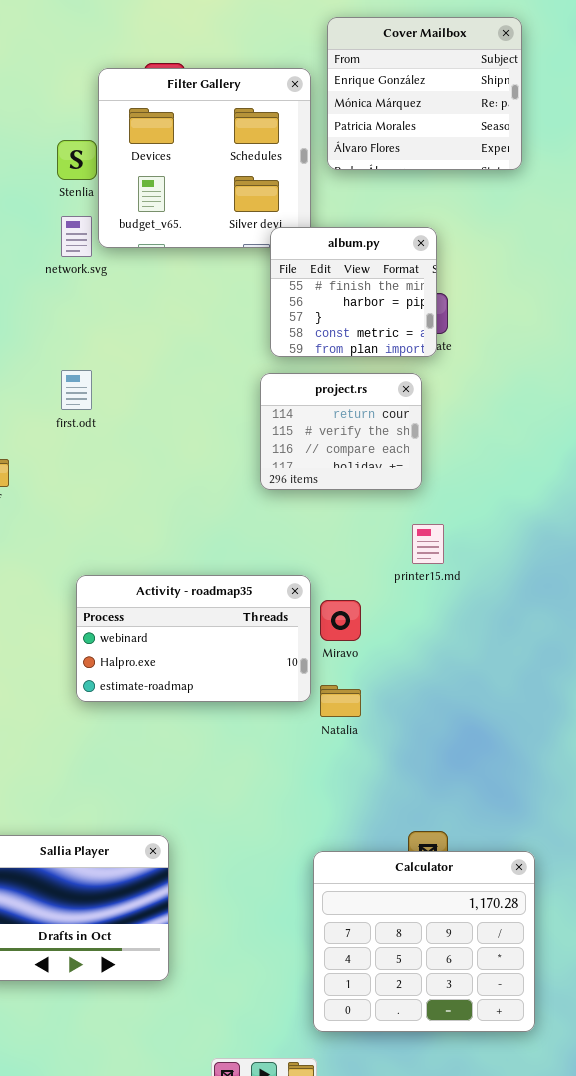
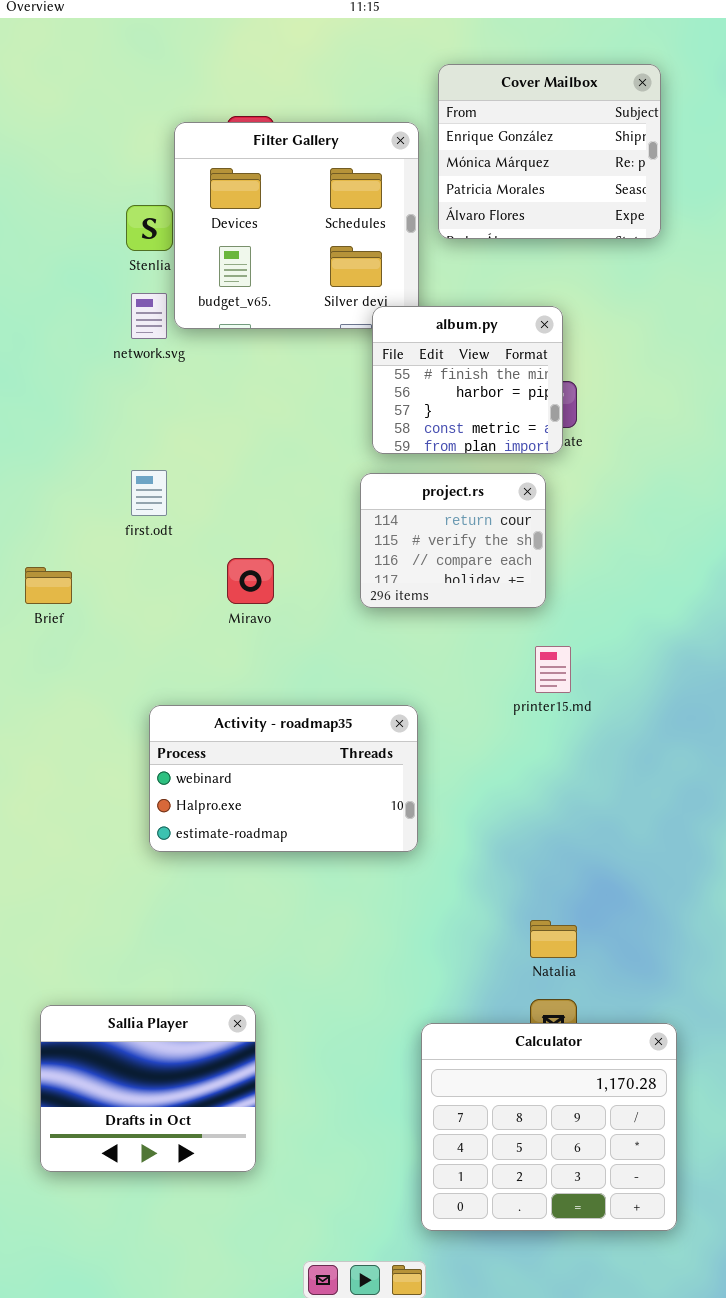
Miravo: [320,600,361,641] -> [227,558,274,604], moved
Natalia: [320,685,361,717] -> [530,920,577,958], moved

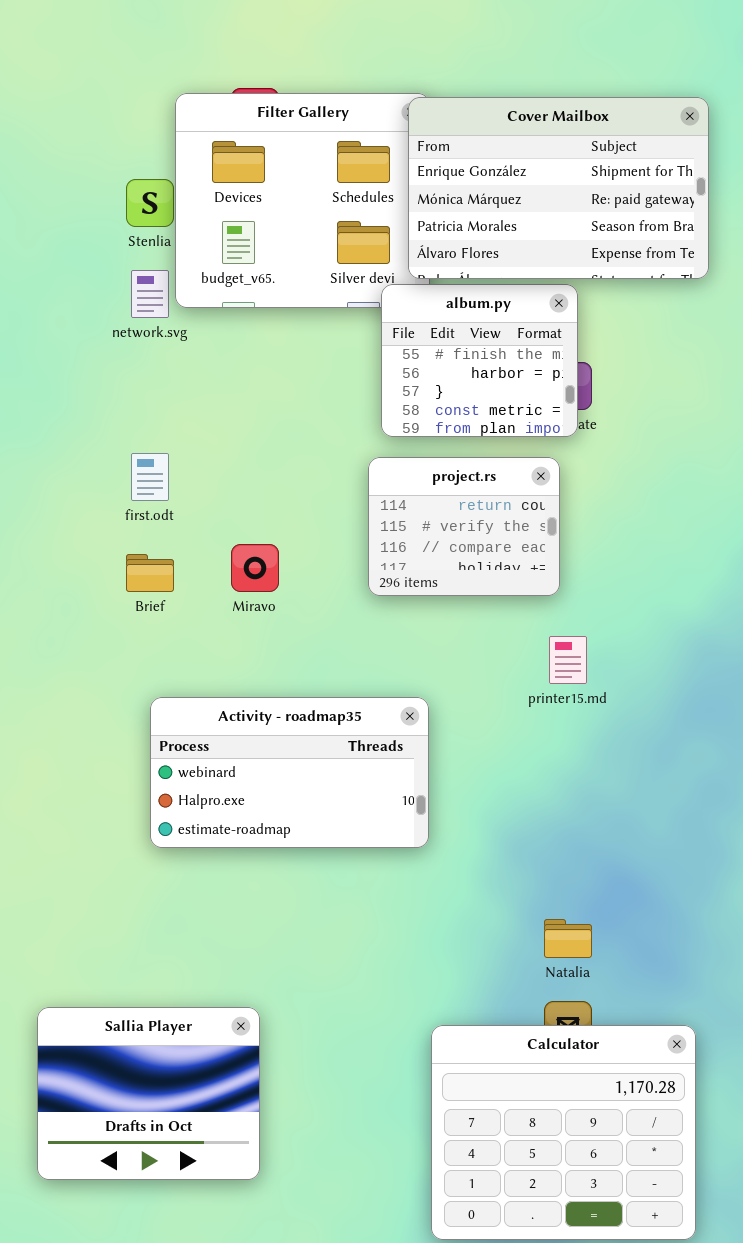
Cover Mailbox: [438,64,661,239] -> [408,97,709,279], moved, resized
Brief: [25,567,72,604] -> [126,554,174,592], moved

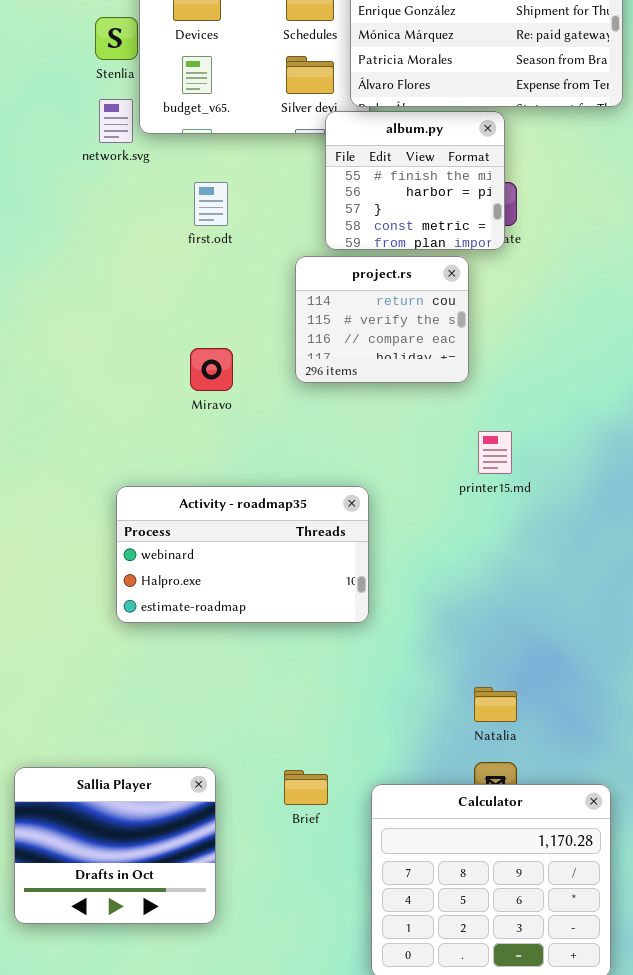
first.odt: [131,453,169,501] -> [194,182,228,226], moved
project.rs: [368,457,560,596] -> [295,256,469,383], moved
Brief: [126,554,174,592] -> [284,770,328,805], moved

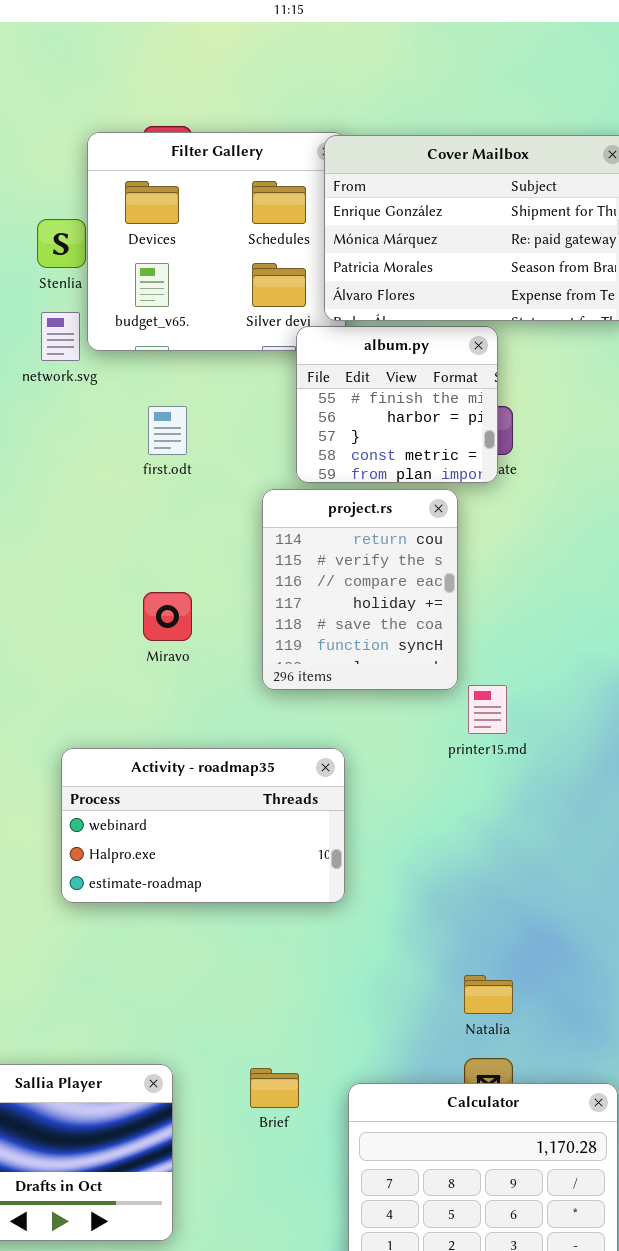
project.rs: [295,256,469,383] -> [262,489,458,690], resized

